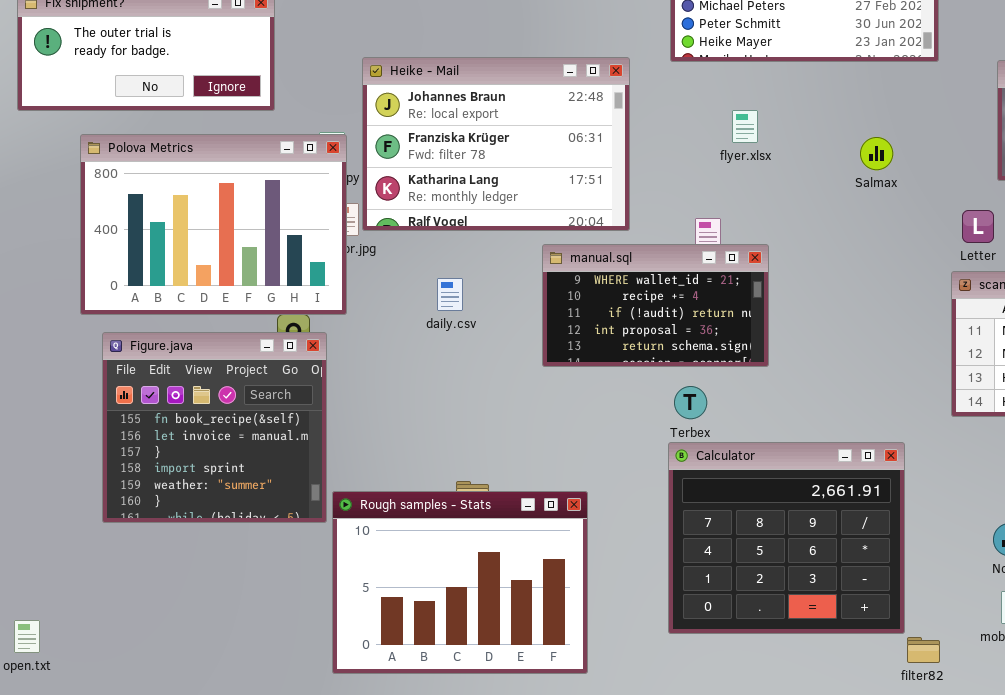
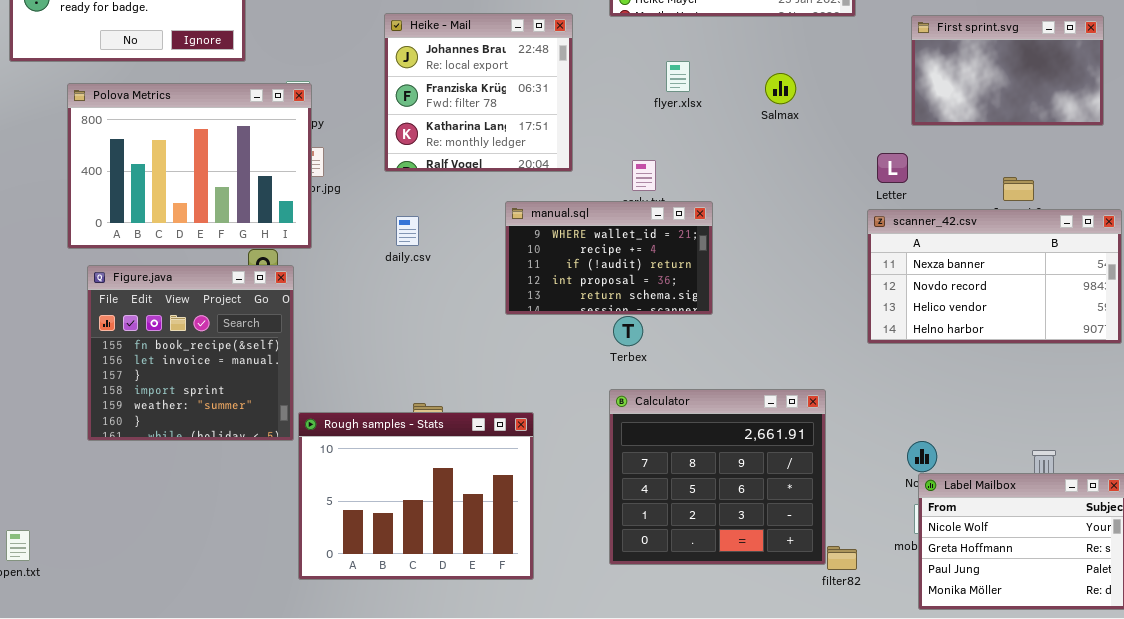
Heike - Mail: [362,57,630,231] -> [384,13,573,172], resized
Salmax: [860,137,893,170] -> [765,73,796,104], moved
manual.sql: [542,244,769,367] -> [505,201,713,315], moved
Calculator: [668,442,905,634] -> [609,389,826,565], moved

